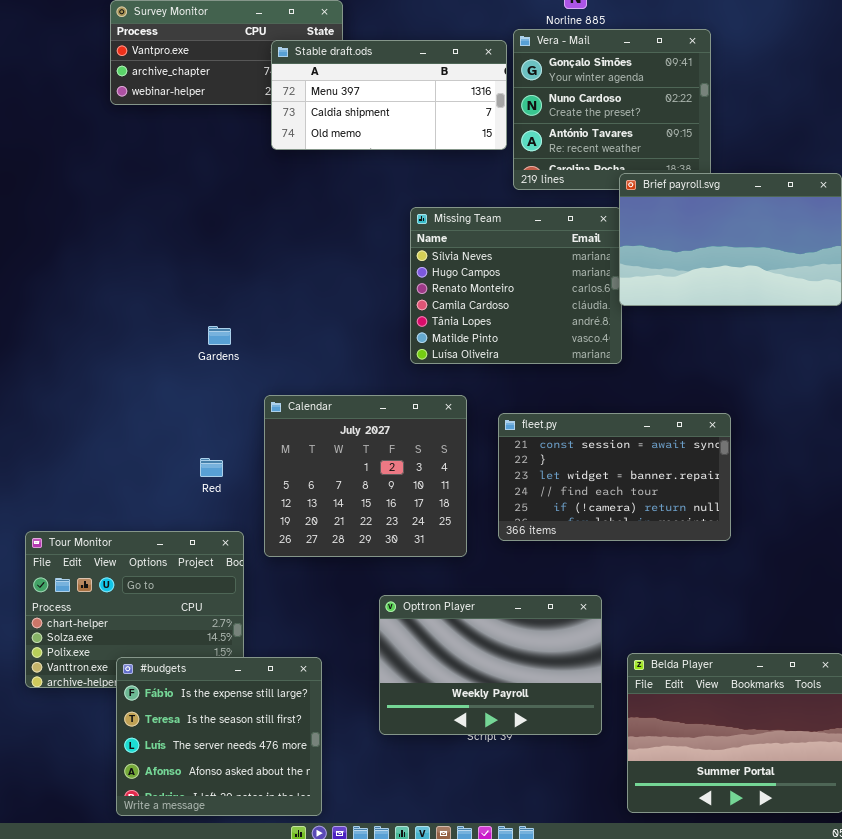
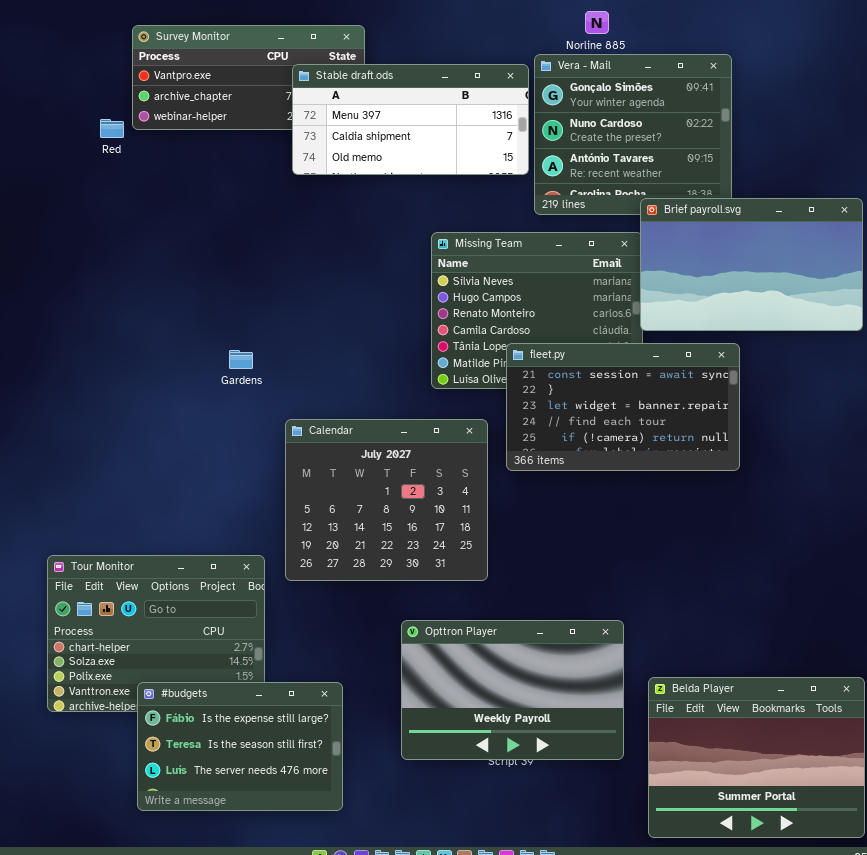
fleet.py: [498,413,731,541] -> [506,343,740,471], moved
Red: [200,458,223,477] -> [100,119,124,138], moved
#budgets: [116,657,322,816] -> [137,682,343,811], resized

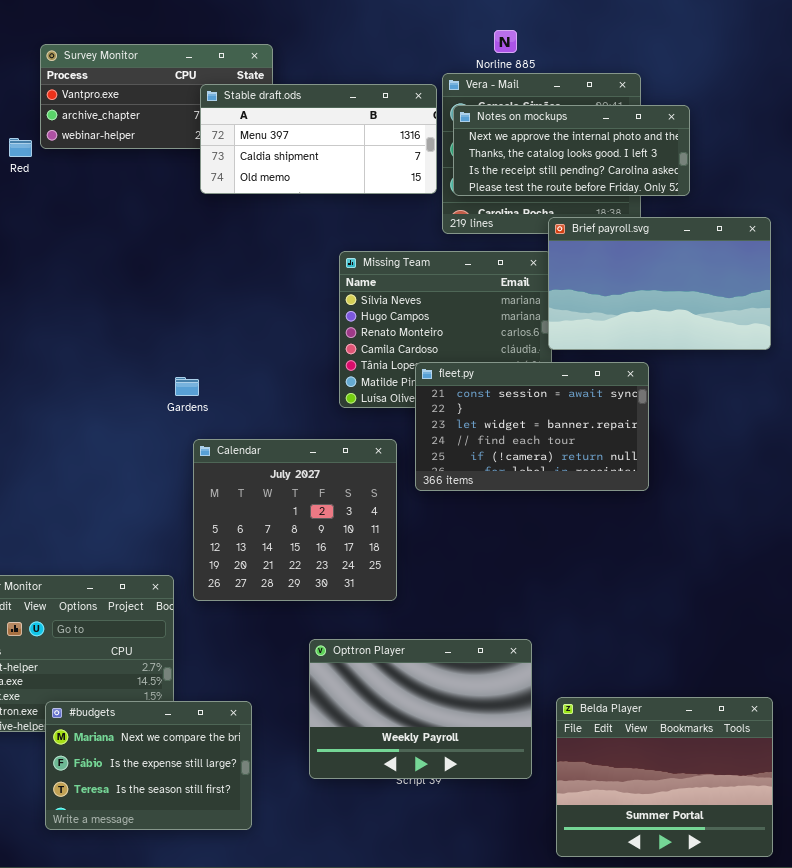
Notes on mockups: none -> [453,105,690,196], opened
Gardens: [229,350,253,369] -> [175,377,199,396], moved
#budgets: [137,682,343,811] -> [45,701,252,830], scrolled up 1 row

